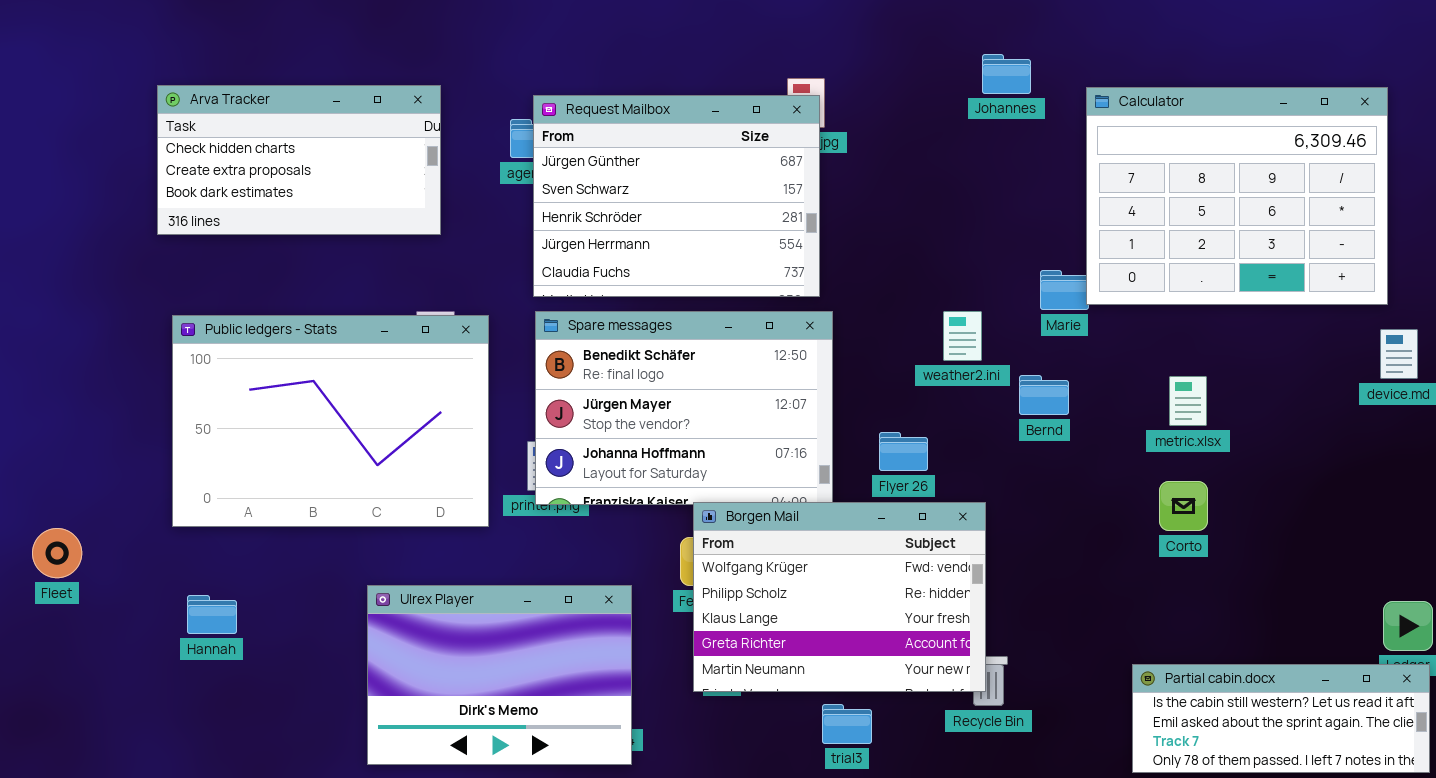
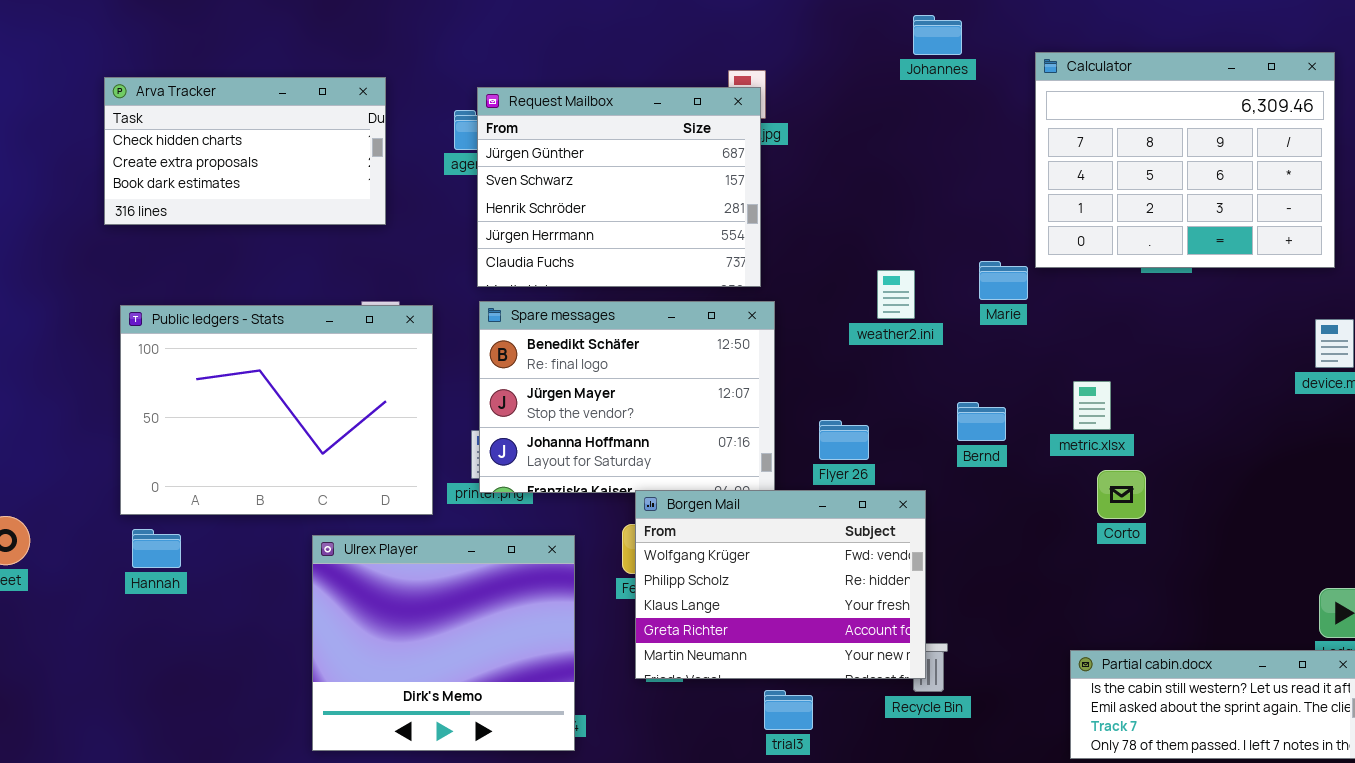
Johannes: [982,54,1031,94] -> [913,15,962,55], moved
Calculator: [1086,87,1388,305] -> [1035,52,1335,268], moved
weather2.ini: [943,311,982,361] -> [877,270,915,319], moved
Bernd: [1019,375,1069,415] -> [957,402,1006,441], moved
metric.xlsx: [1169,376,1207,426] -> [1073,381,1111,430], moved
Ulrex Player: [367,585,632,765] -> [312,535,575,751], resized
Hannah: [187,595,237,634] -> [132,529,181,568], moved

